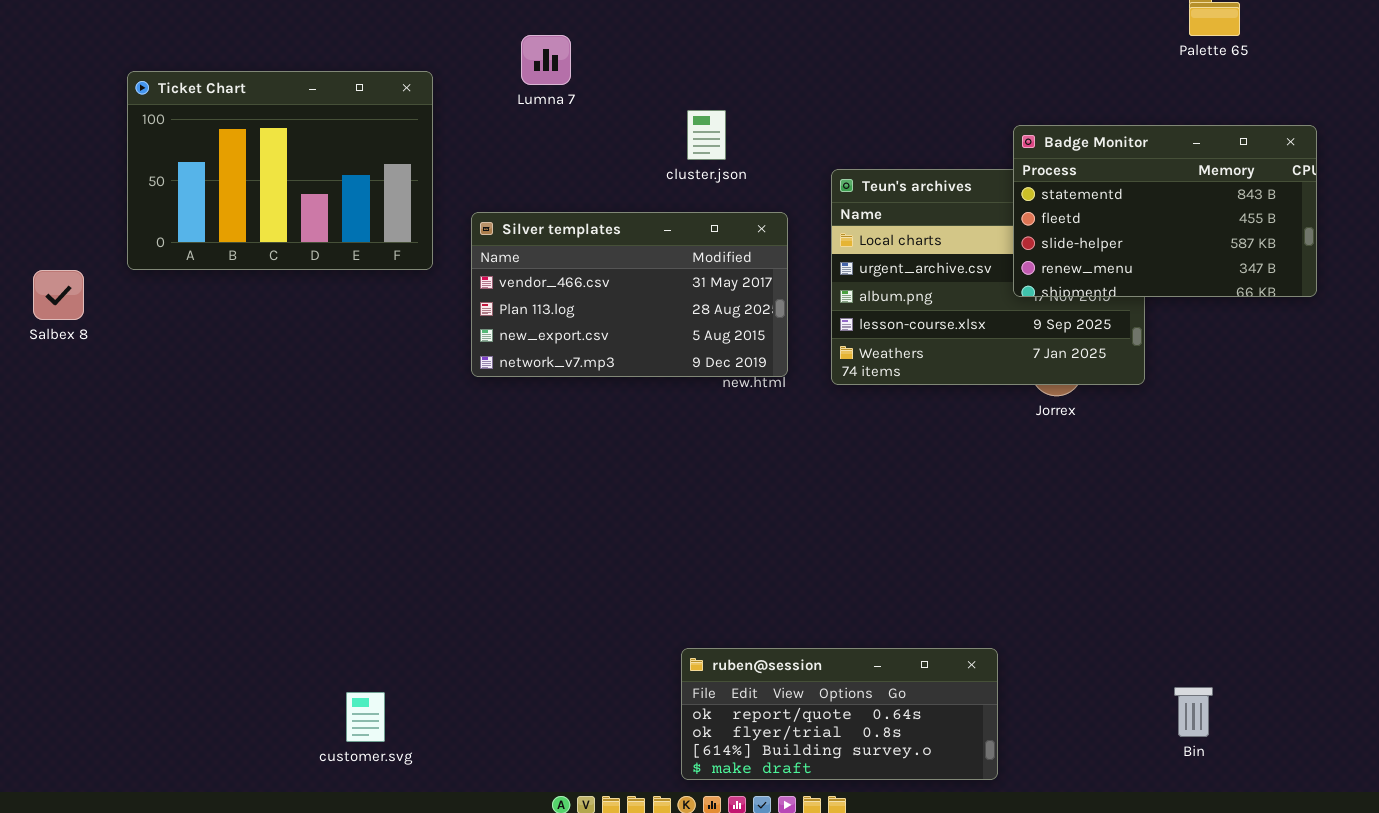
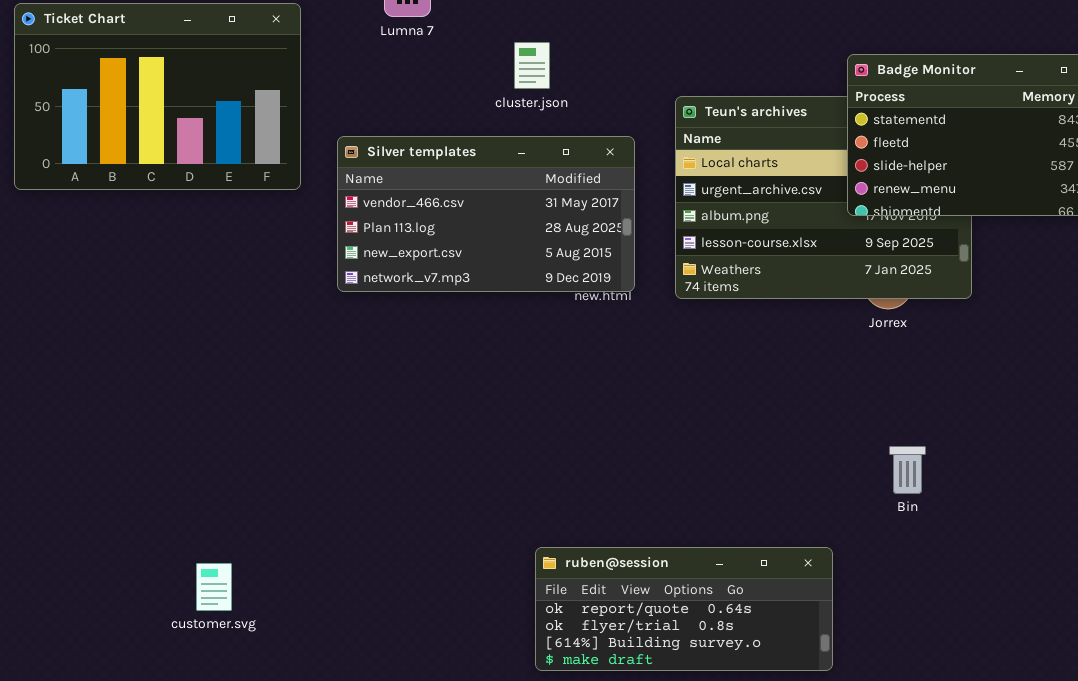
cluster.json: [687,110,726,160] -> [514,42,550,89], moved
Bin: [1174,687,1213,737] -> [889,446,926,494], moved
customer.svg: [346,692,385,742] -> [196,563,232,611], moved

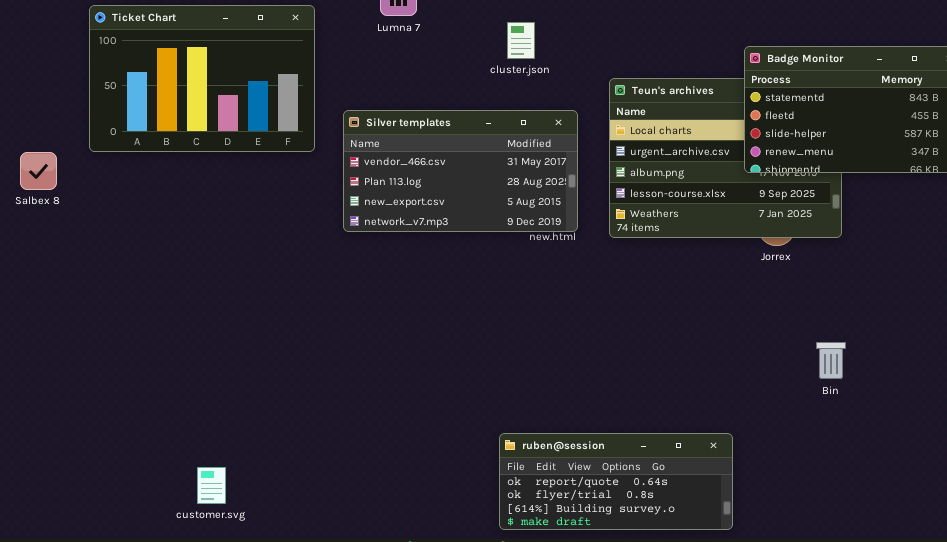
cluster.json: [514,42,550,89] -> [507,22,535,59], moved
Bin: [889,446,926,494] -> [816,342,846,379], moved
customer.svg: [196,563,232,611] -> [197,467,226,504], moved

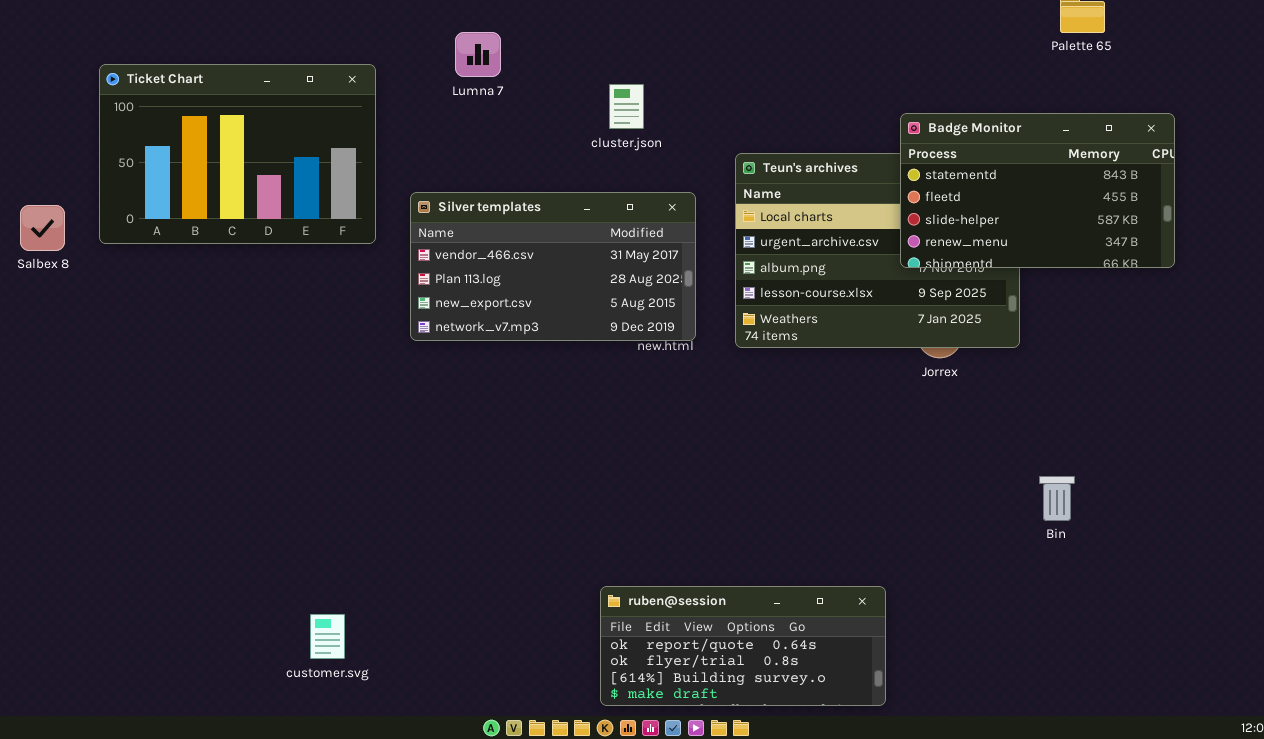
Salbex 8: [20,152,57,190] -> [20,205,65,251], moved
Bin: [816,342,846,379] -> [1039,476,1075,521], moved
customer.svg: [197,467,226,504] -> [310,614,345,659], moved

